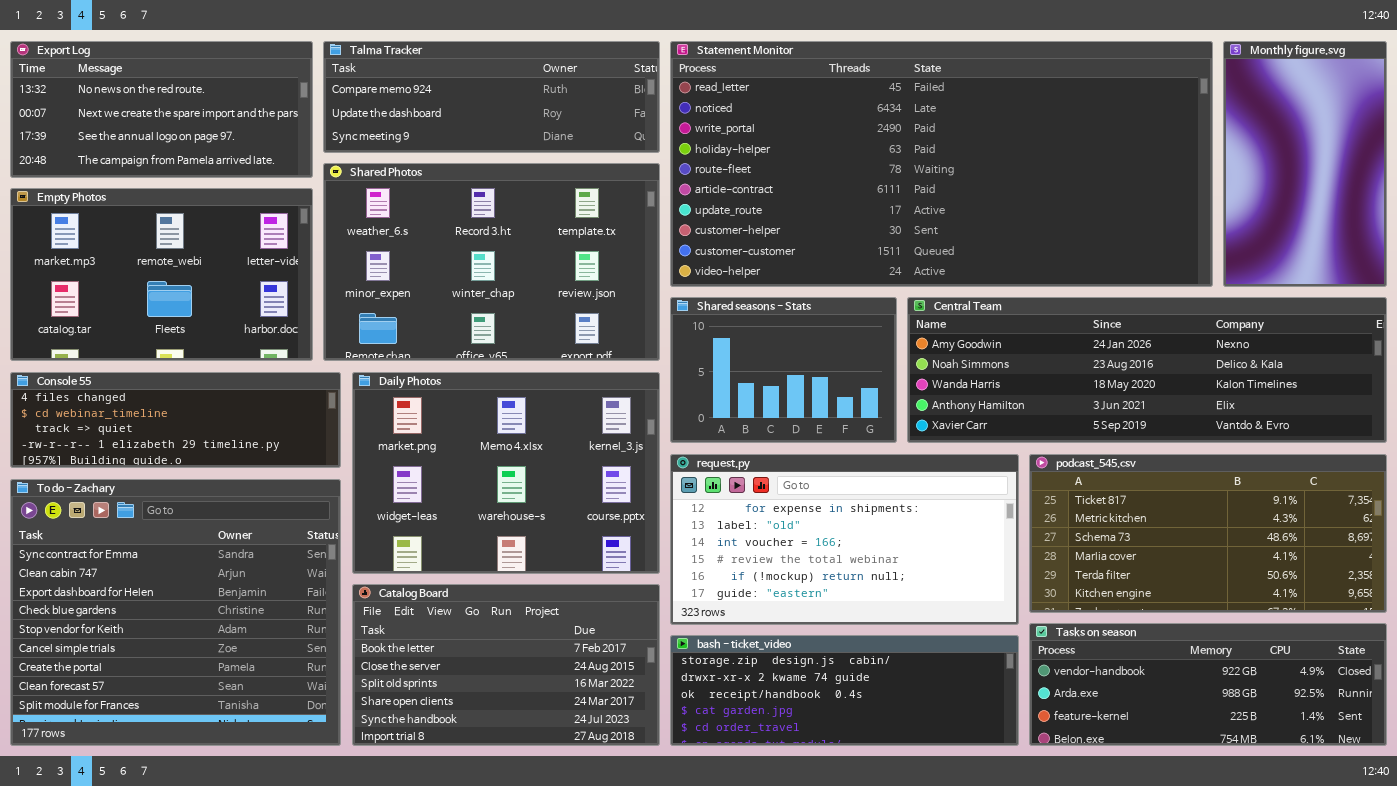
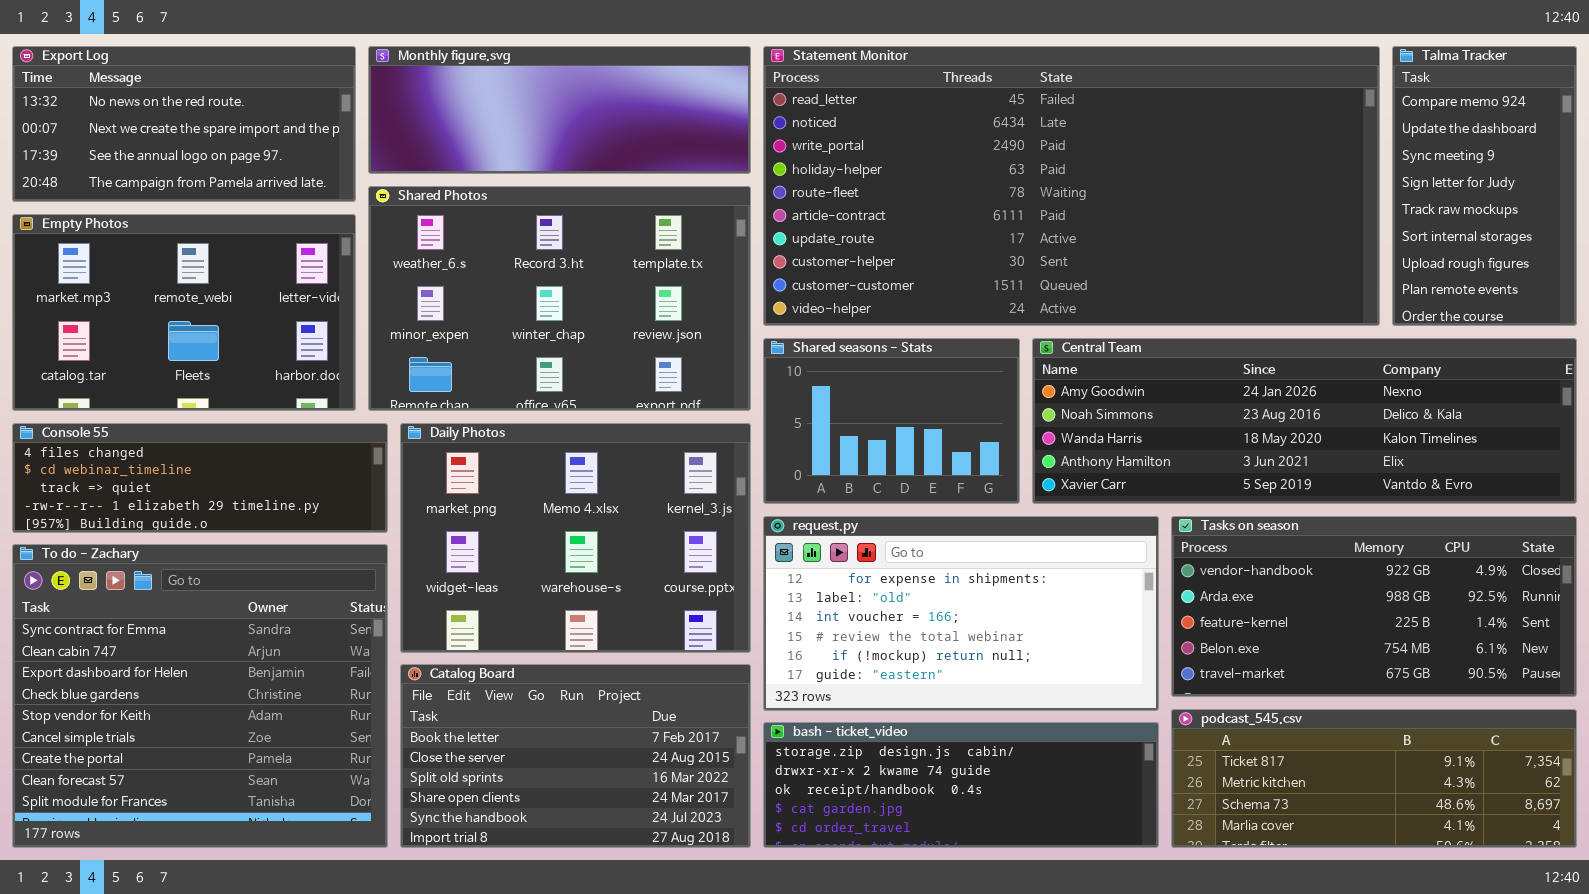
Talma Tracker: [323,41,660,153] -> [1392,46,1577,326], moved, resized
Monthly figure.svg: [1223,41,1387,287] -> [368,46,751,174], moved, resized
podcast_545.csv: [1029,454,1387,613] -> [1171,709,1577,848], moved, resized
Tasks on season: [1029,623,1387,746] -> [1171,516,1577,697], moved, resized

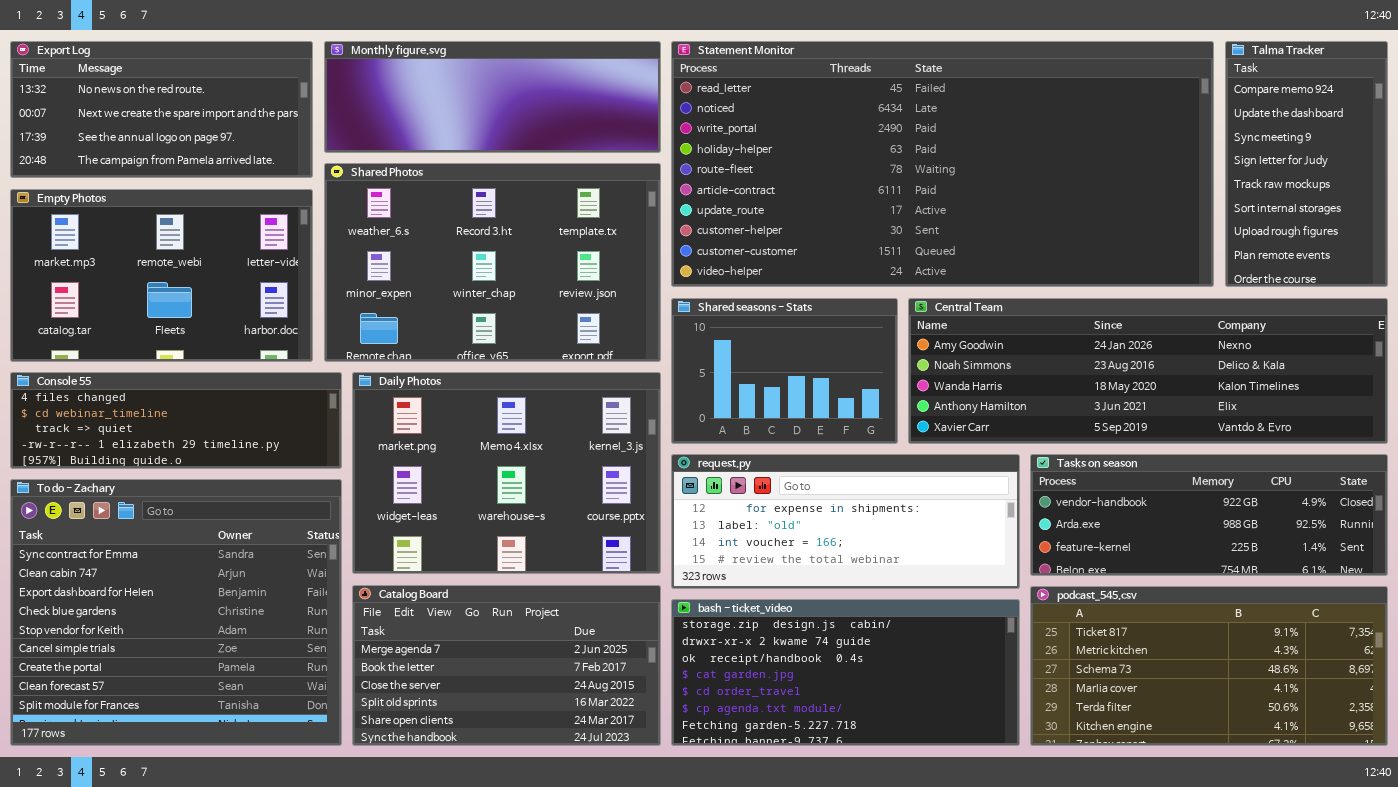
request.py: [763,516,1159,711] -> [671,454,1020,589], resized
Tasks on season: [1171,516,1577,697] -> [1030,454,1388,576], resized
Catalog Board: [400,664,751,848] -> [352,585,661,746], scrolled up 1 row
podcast_545.csv: [1171,709,1577,848] -> [1030,586,1388,746], resized
bash - ticket_video: [763,722,1159,848] -> [671,599,1020,746], resized

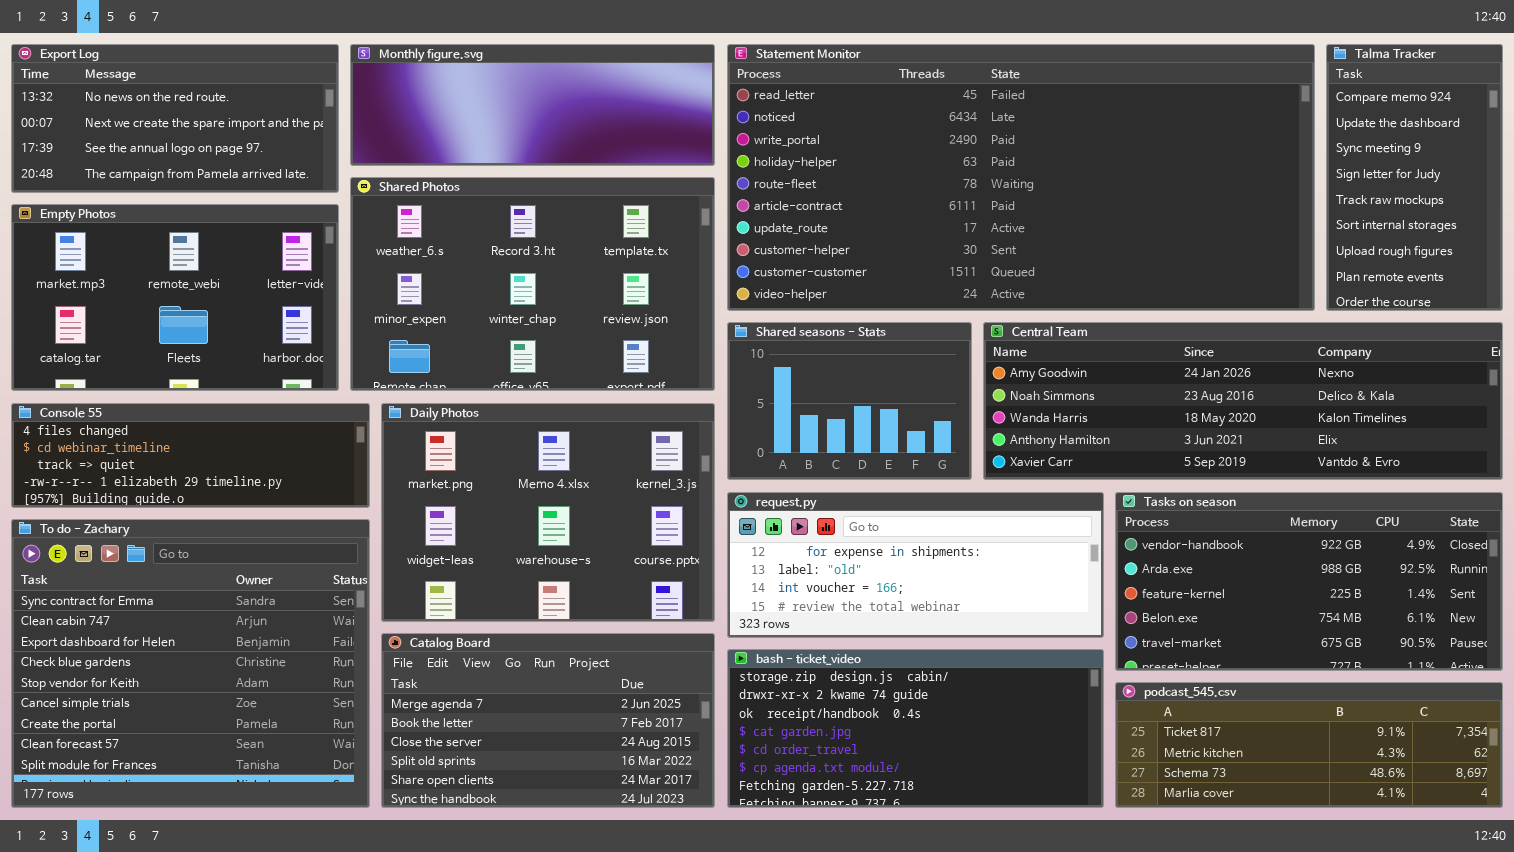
Tasks on season: [1030,454,1388,576] -> [1115,492,1503,671], resized
podcast_545.csv: [1030,586,1388,746] -> [1115,682,1503,808], resized

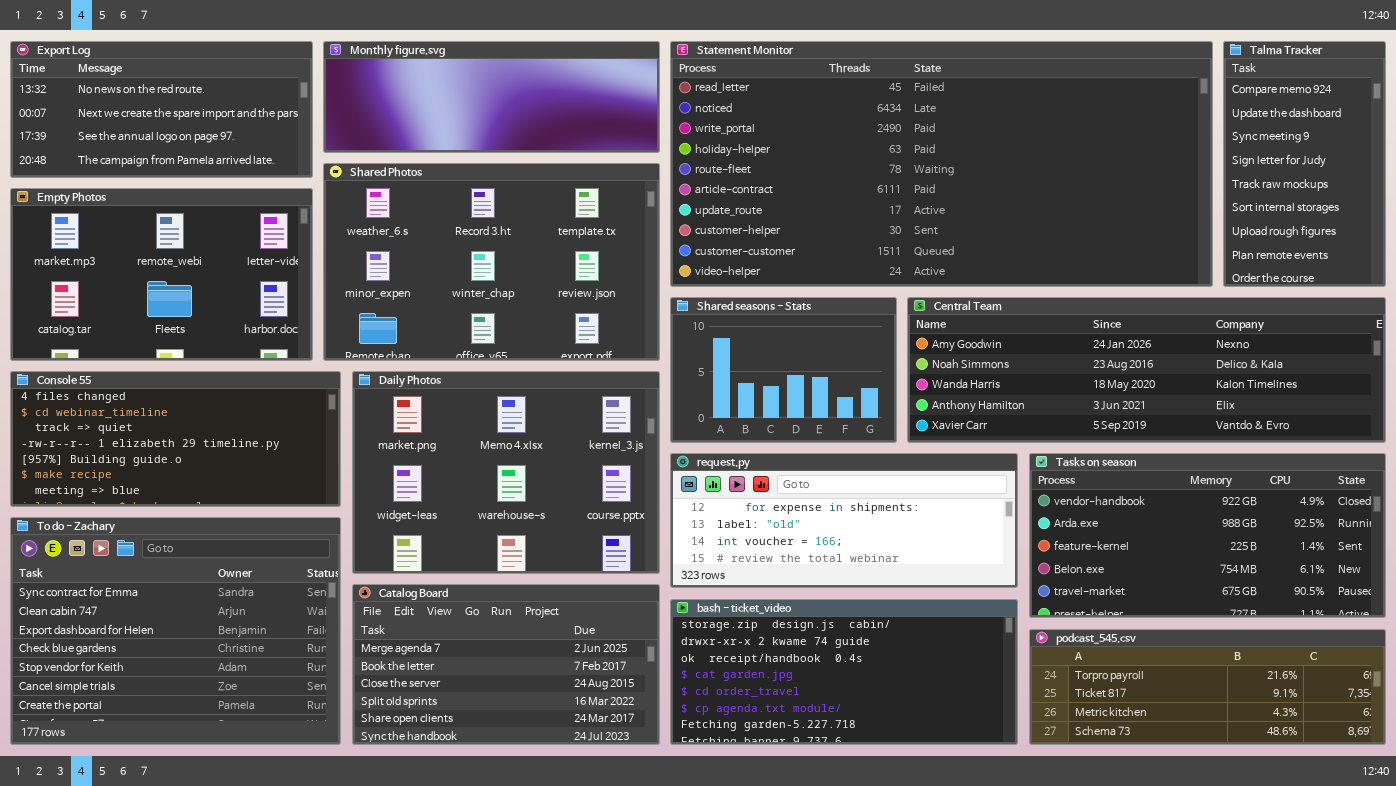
Console 55: [11,403,370,508] -> [10,371,341,507], resized
To do - Zachary: [11,519,370,808] -> [10,517,341,745], resized
podcast_545.csv: [1115,682,1503,808] -> [1029,629,1386,745], scrolled up 1 row

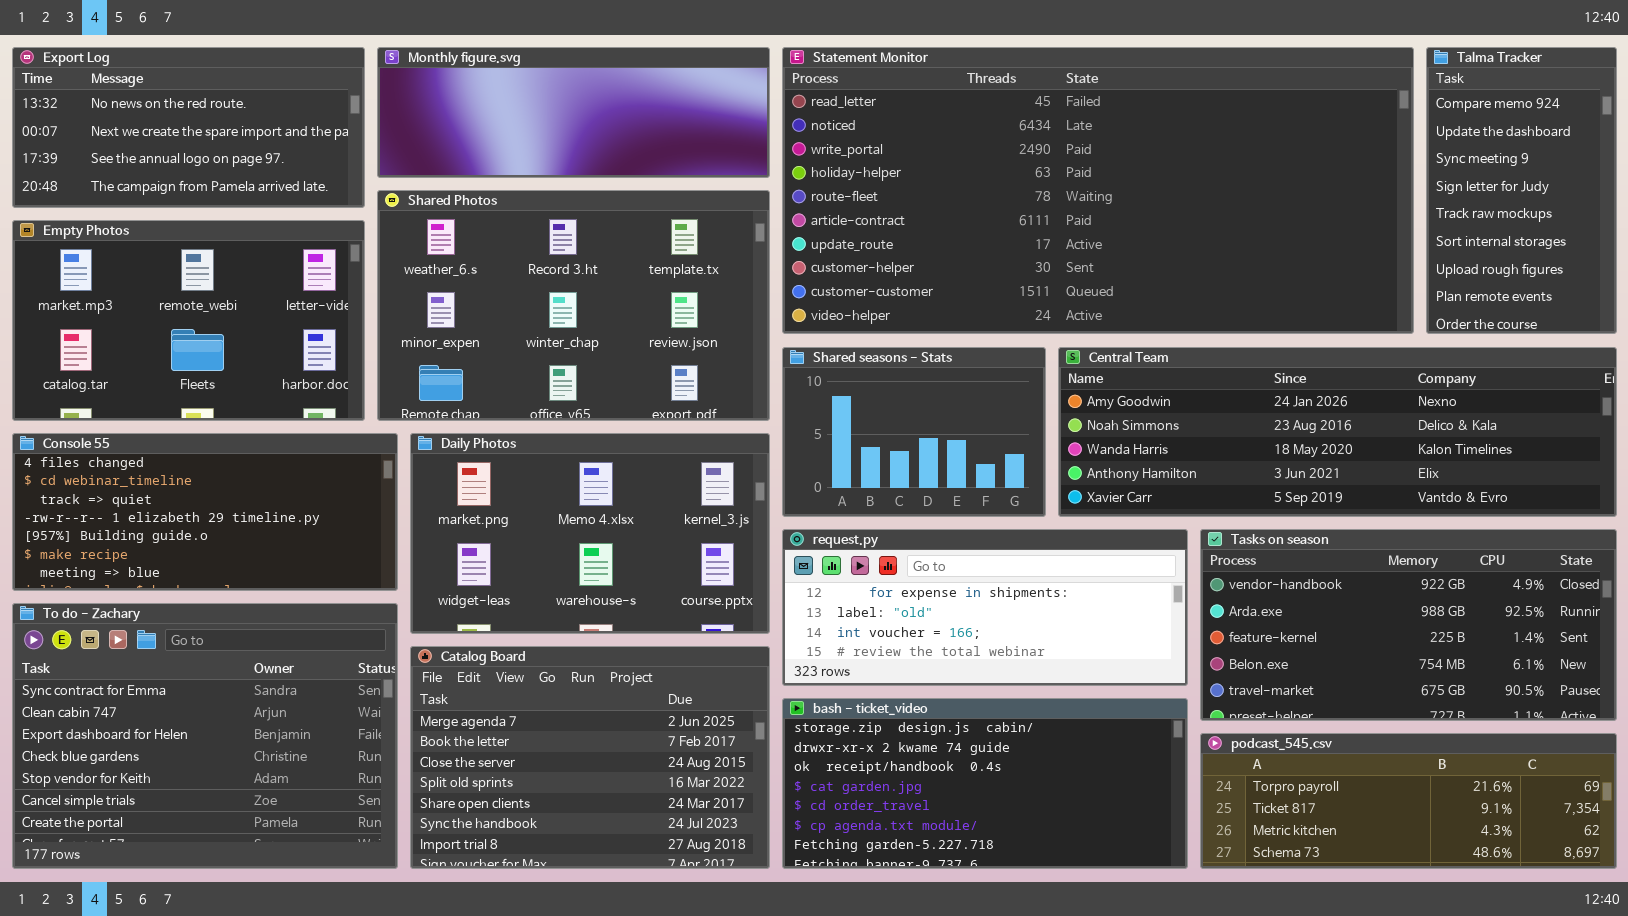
Daily Photos: [352,371,660,574] -> [410,433,770,634], resized
Catalog Board: [352,584,660,745] -> [410,646,770,869], resized

